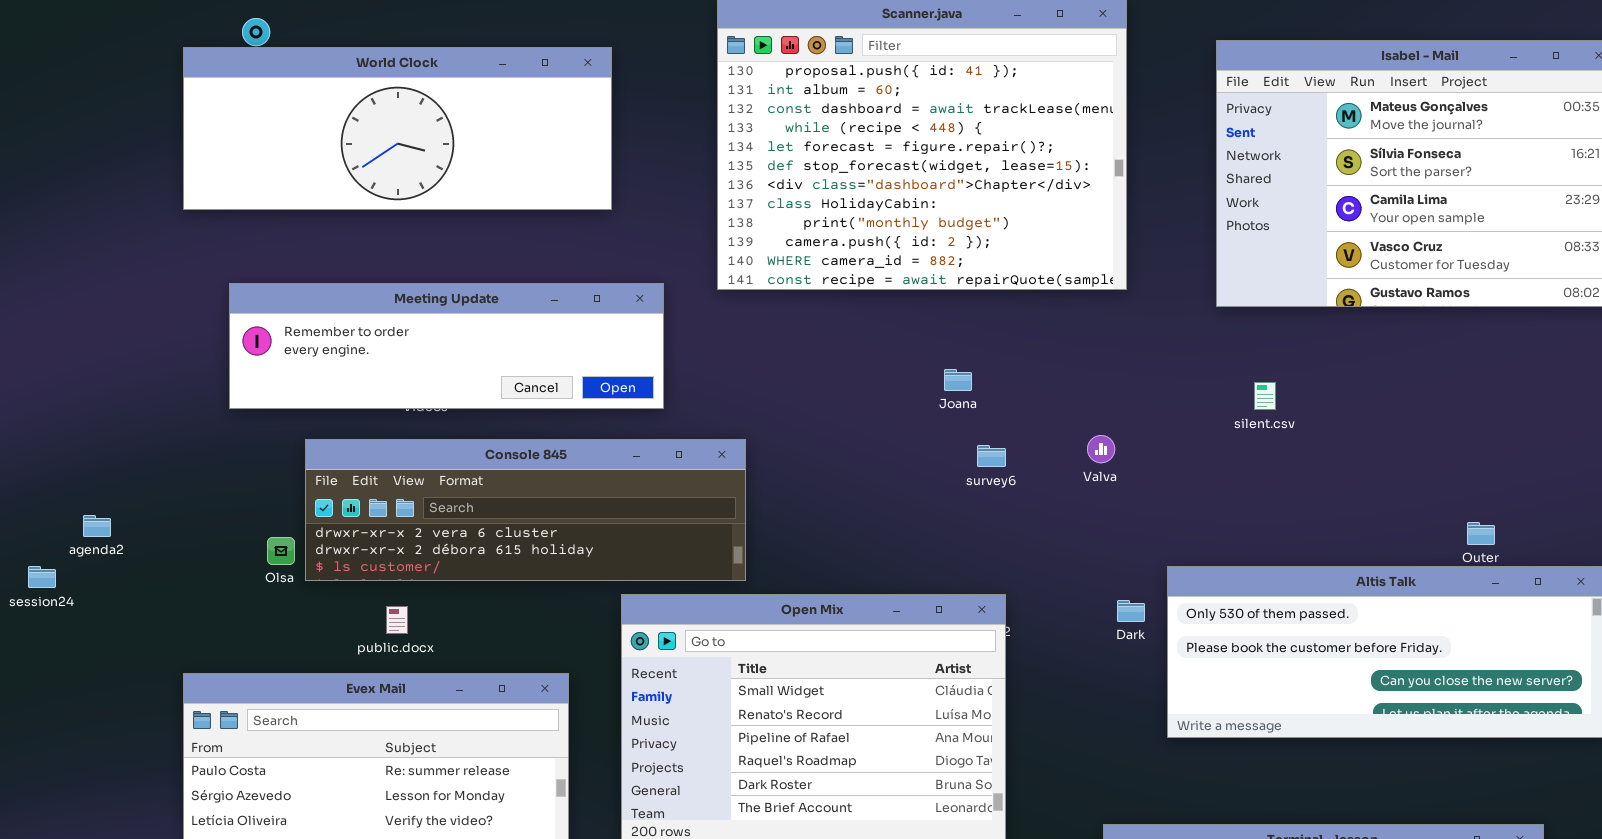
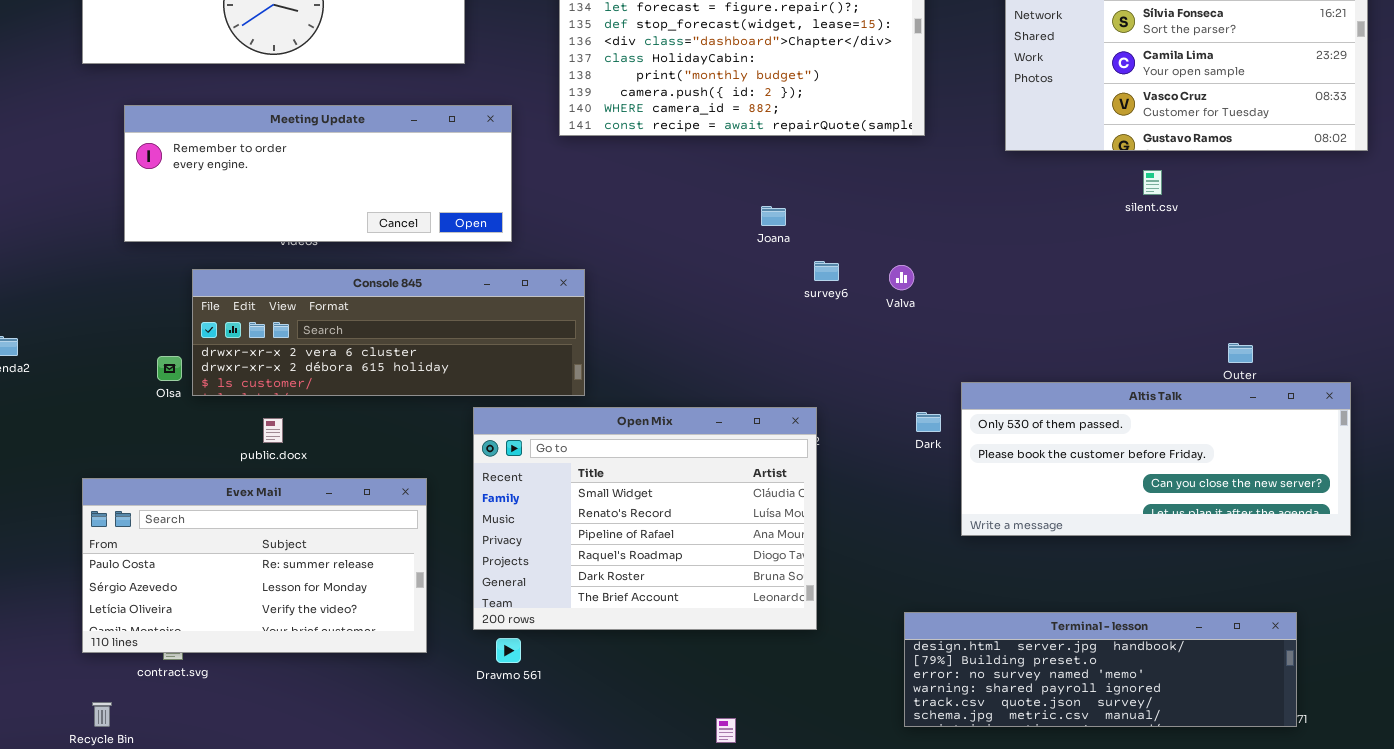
Meeting Update: [229,283,664,409] -> [124,105,512,242], resized
silent.csv: [1254,382,1276,410] -> [1143,170,1162,195], moved
survey6: [977,445,1006,467] -> [814,261,839,281], moved

